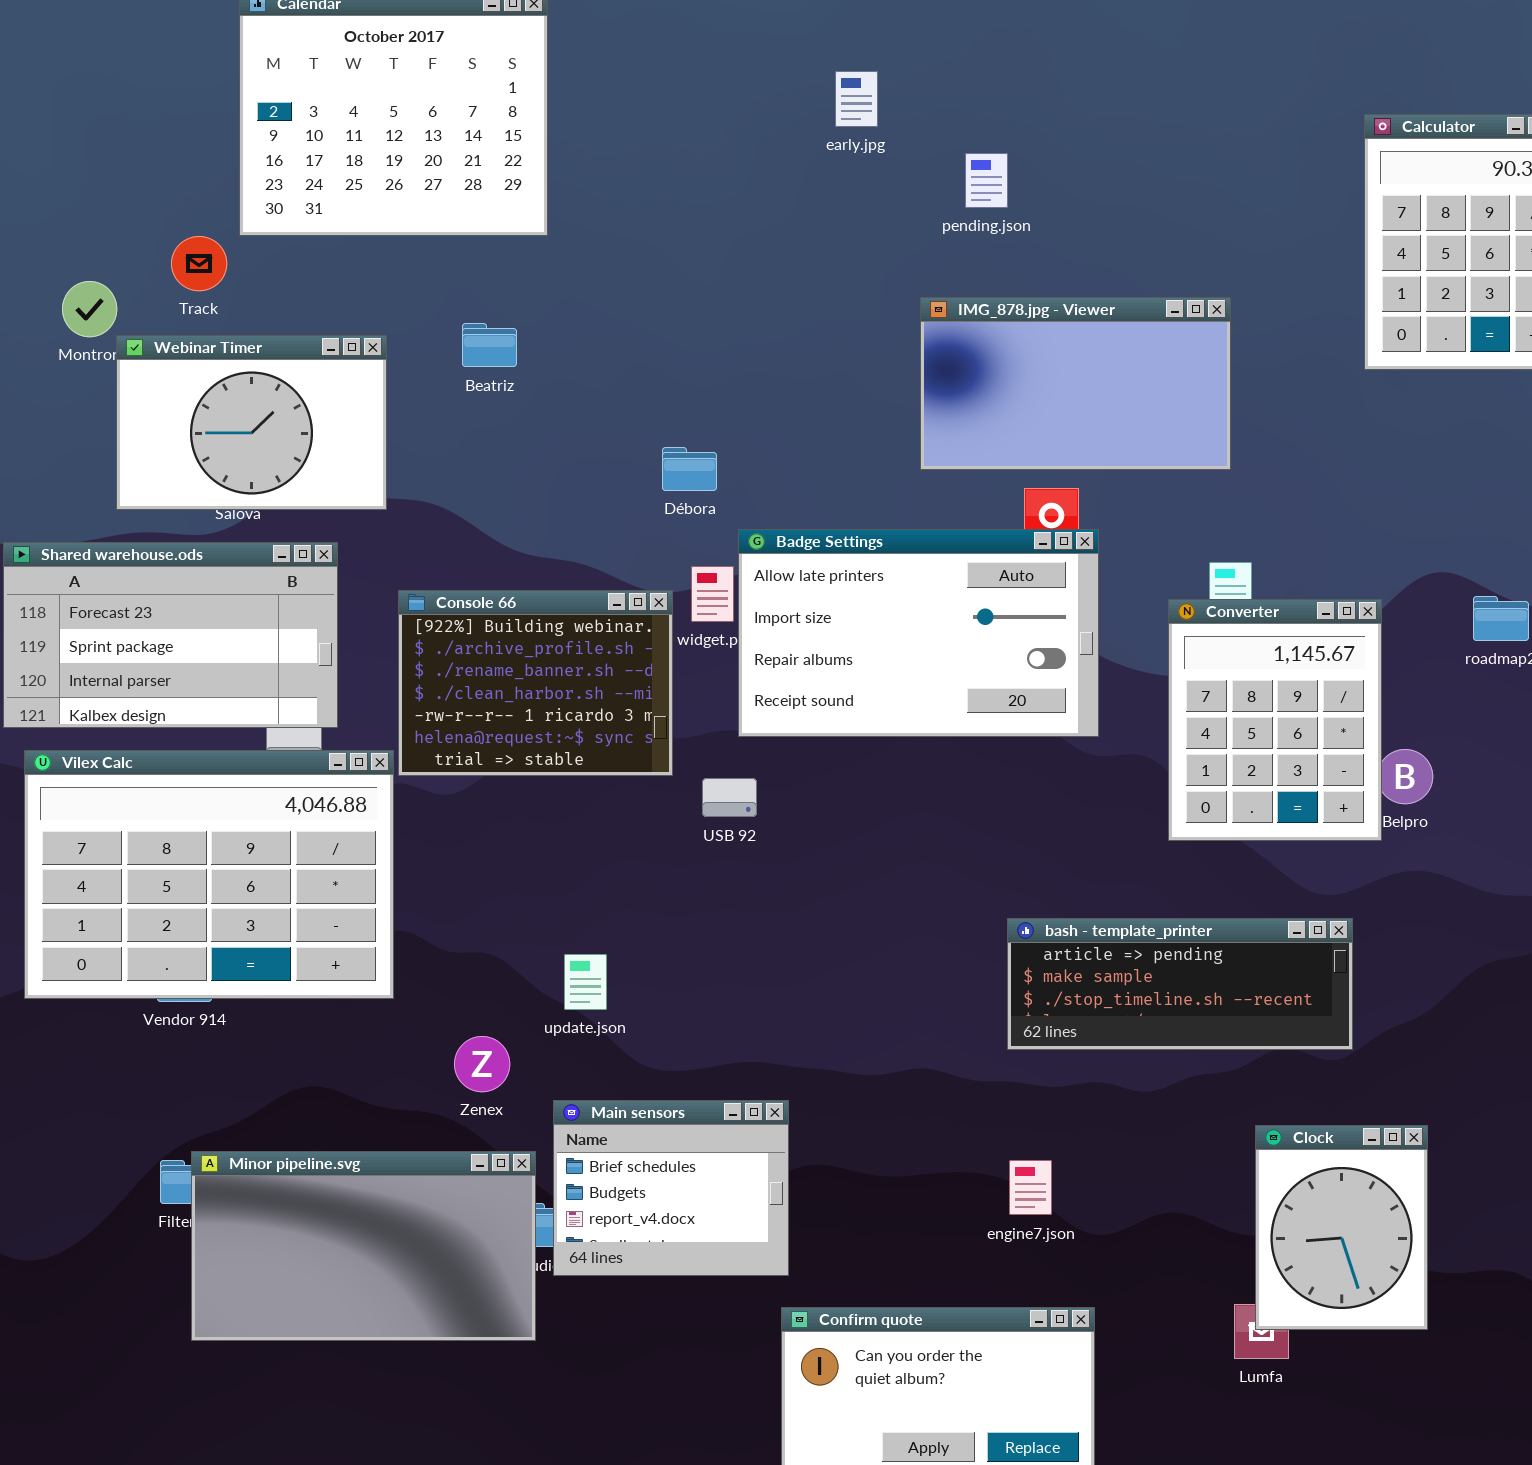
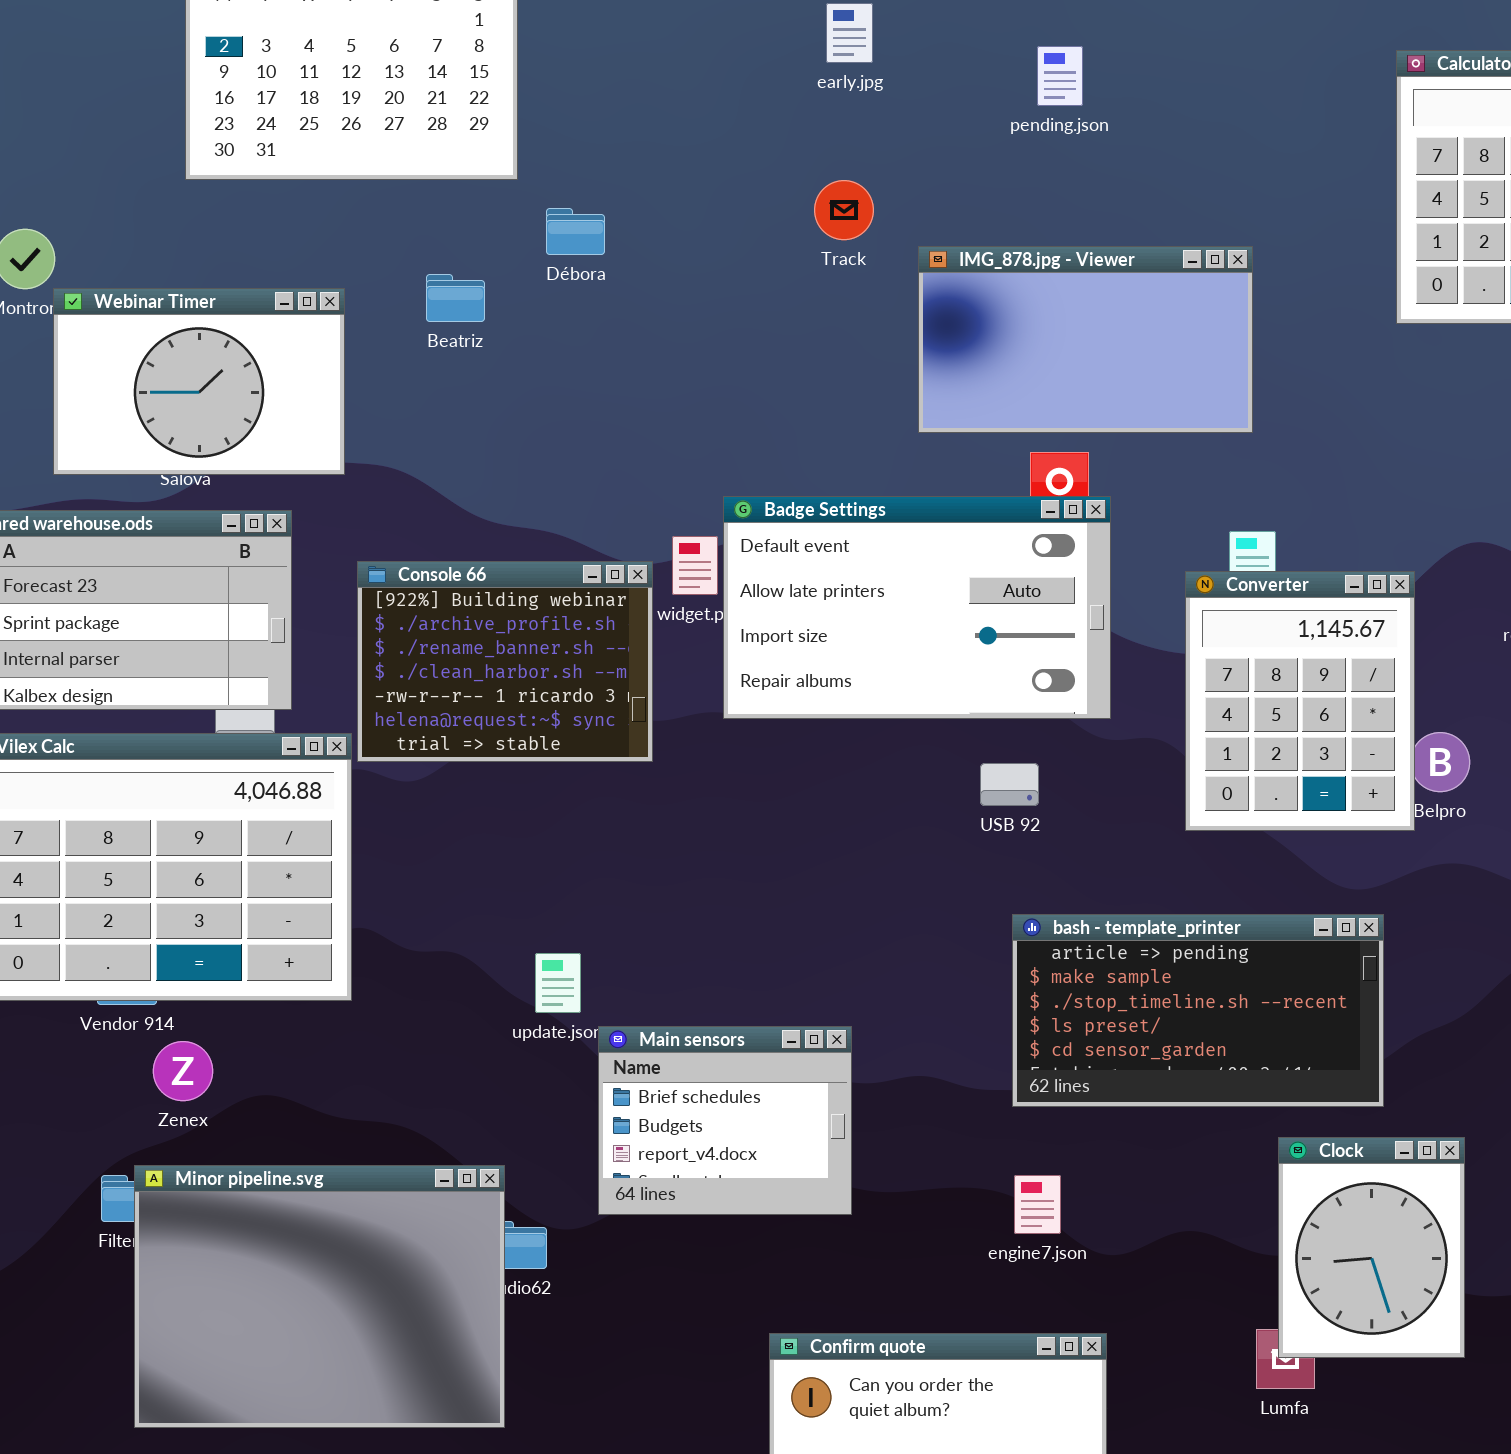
pending.json: [965,153,1008,208] -> [1037,46,1083,106], moved
Track: [171,236,227,291] -> [814,180,874,240], moved
Débora: [662,447,717,491] -> [546,208,605,255], moved
Badge Settings: [738,529,1099,737] -> [723,496,1111,719], scrolled up 1 row
USB 92: [702,778,757,817] -> [980,763,1039,806], moved
bash - template_printer: [1007,918,1353,1050] -> [1012,914,1384,1107], resized
Zenex: [454,1036,510,1092] -> [153,1041,213,1101], moved
Main sensors: [553,1100,789,1276] -> [598,1026,852,1215], moved
Minor pipeline.svg: [191,1151,536,1341] -> [134,1165,505,1428], resized

